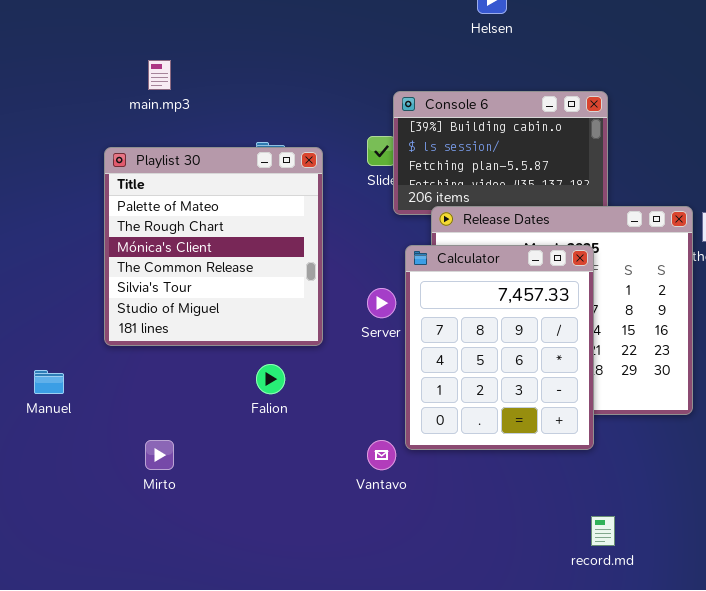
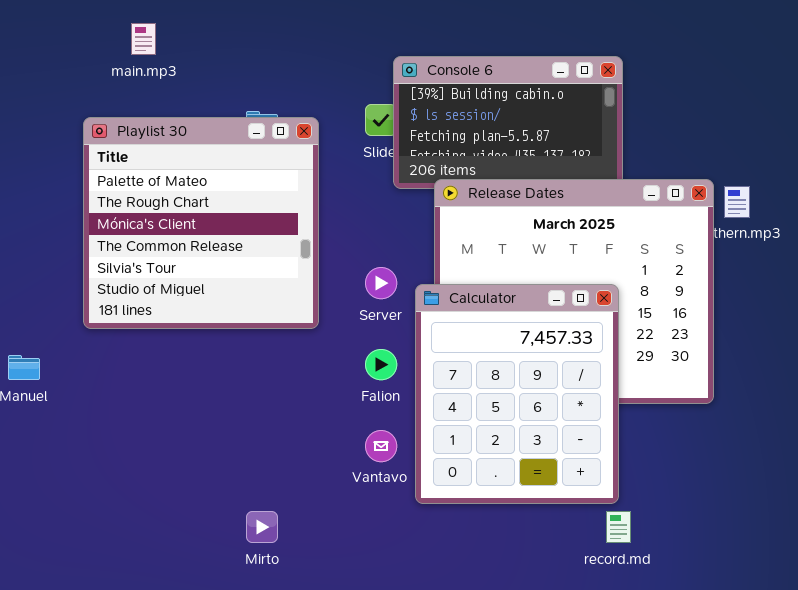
Calculator: [405,245,594,450] -> [415,284,619,504], moved
Falion: [256,364,285,394] -> [365,349,397,380], moved
Mirto: [145,440,174,470] -> [246,511,278,543], moved

